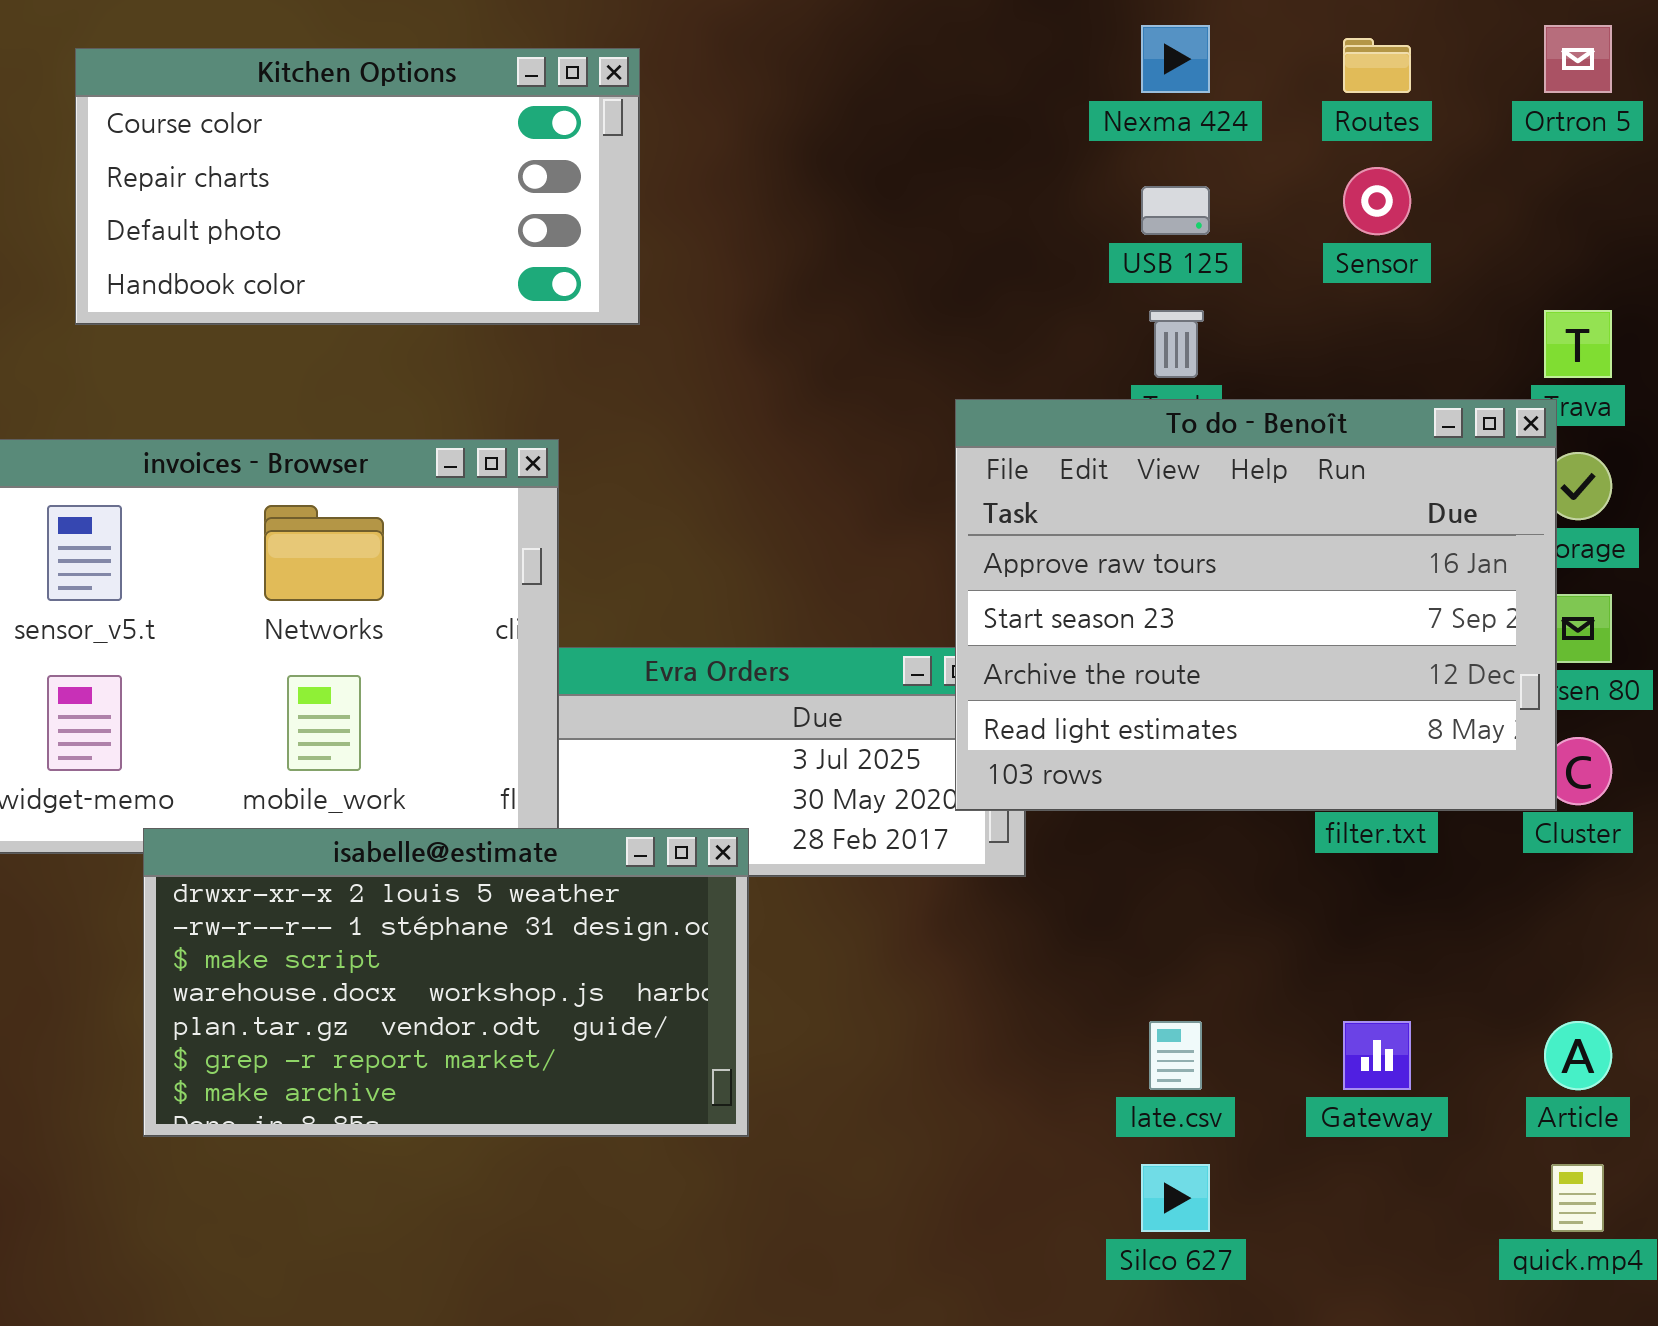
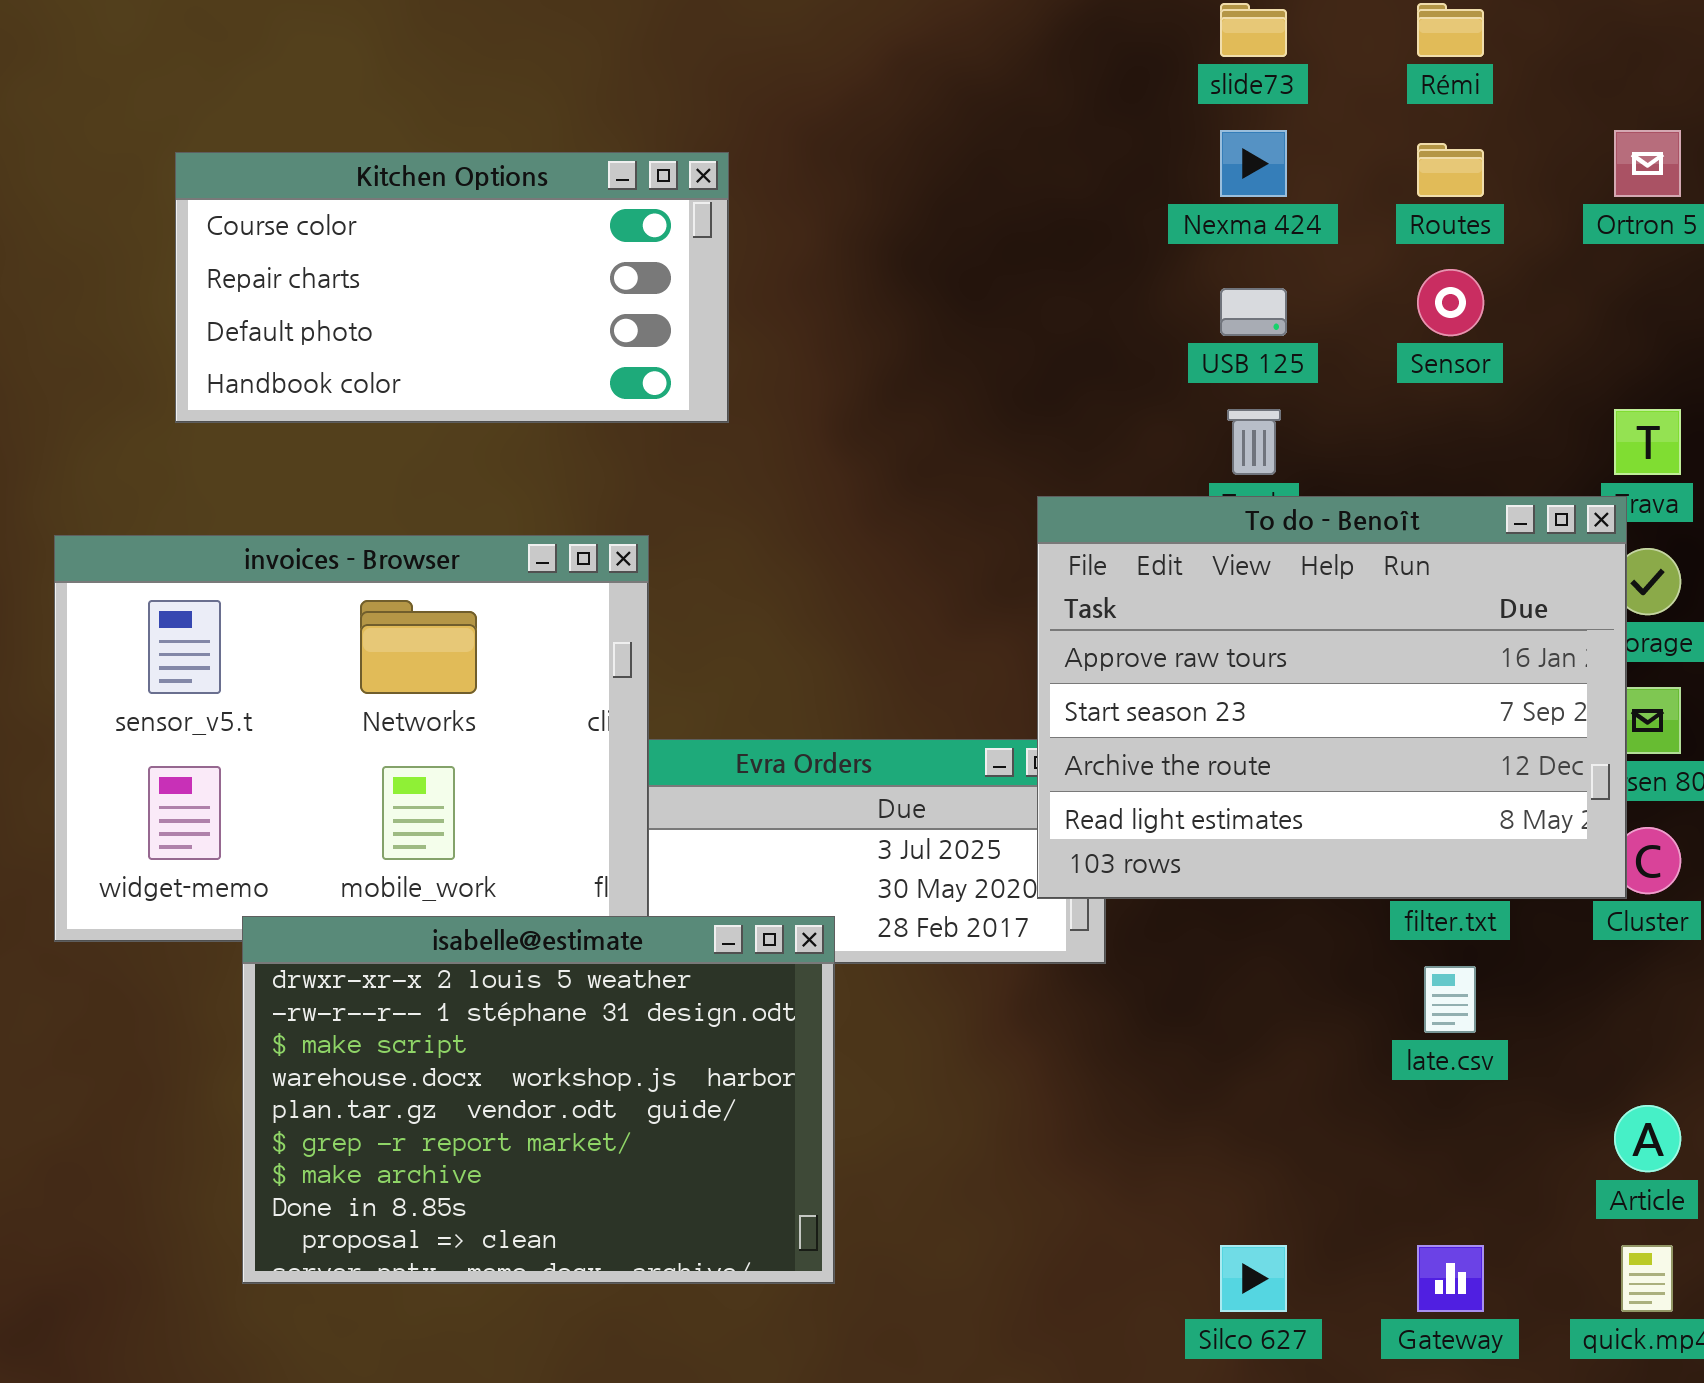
isabelle@estimate: [143,828,749,1137] -> [242,916,835,1284], resized
late.csv: [1149,1021,1202,1090] -> [1424,966,1476,1033], moved
Gateway: [1343,1021,1411,1090] -> [1417,1245,1484,1312], moved

